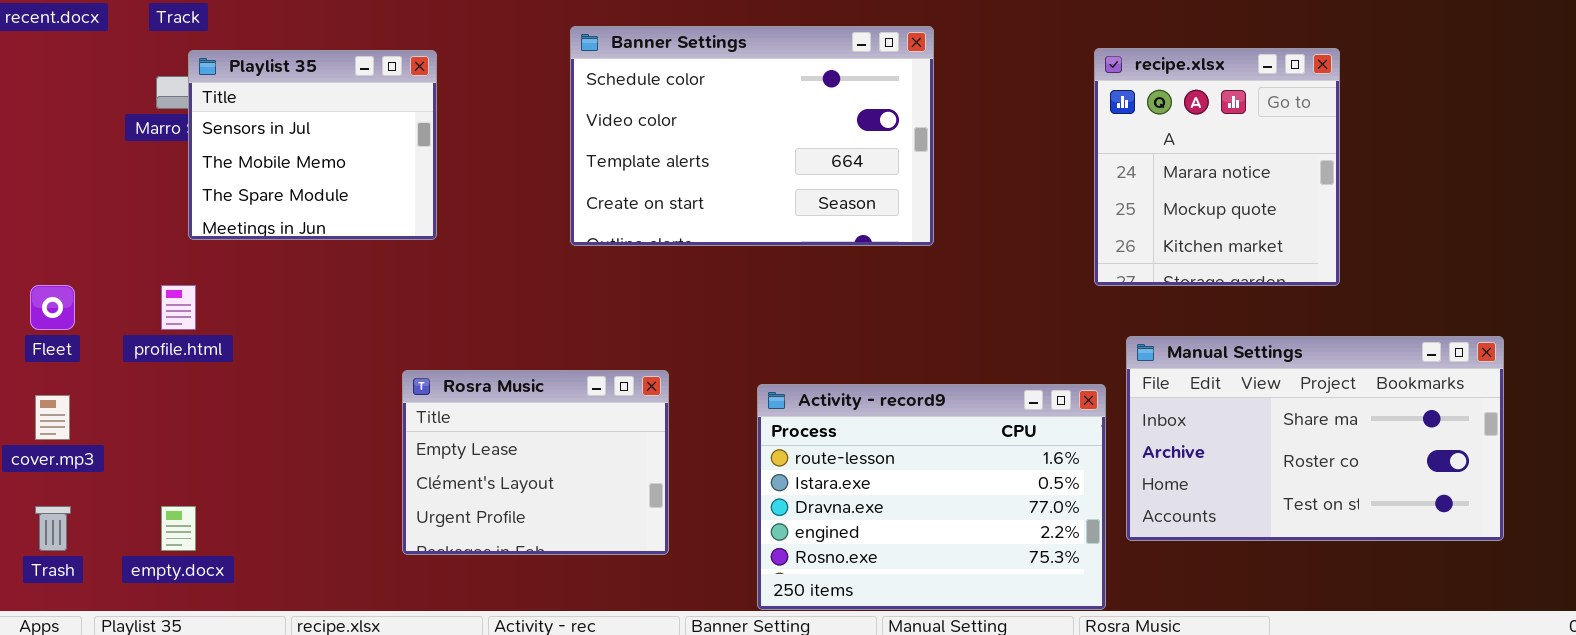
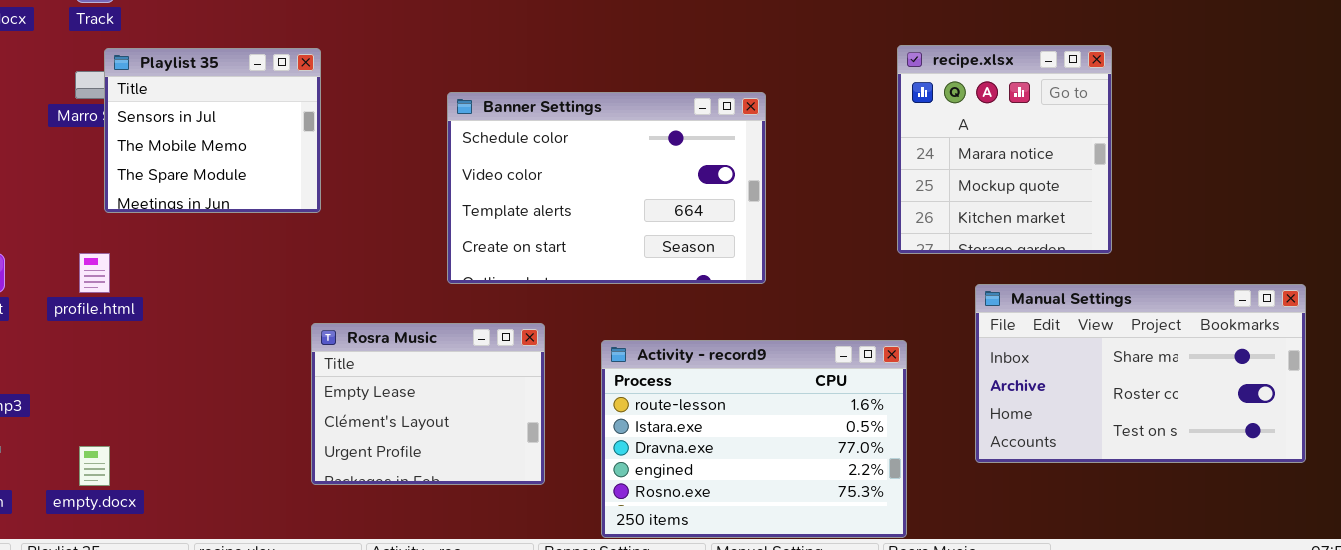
Banner Settings: [570,26,934,246] -> [447,92,766,284], moved
Manual Settings: [1126,336,1504,541] -> [975,284,1306,463], moved
Rosra Music: [402,370,669,555] -> [311,323,545,485], moved

